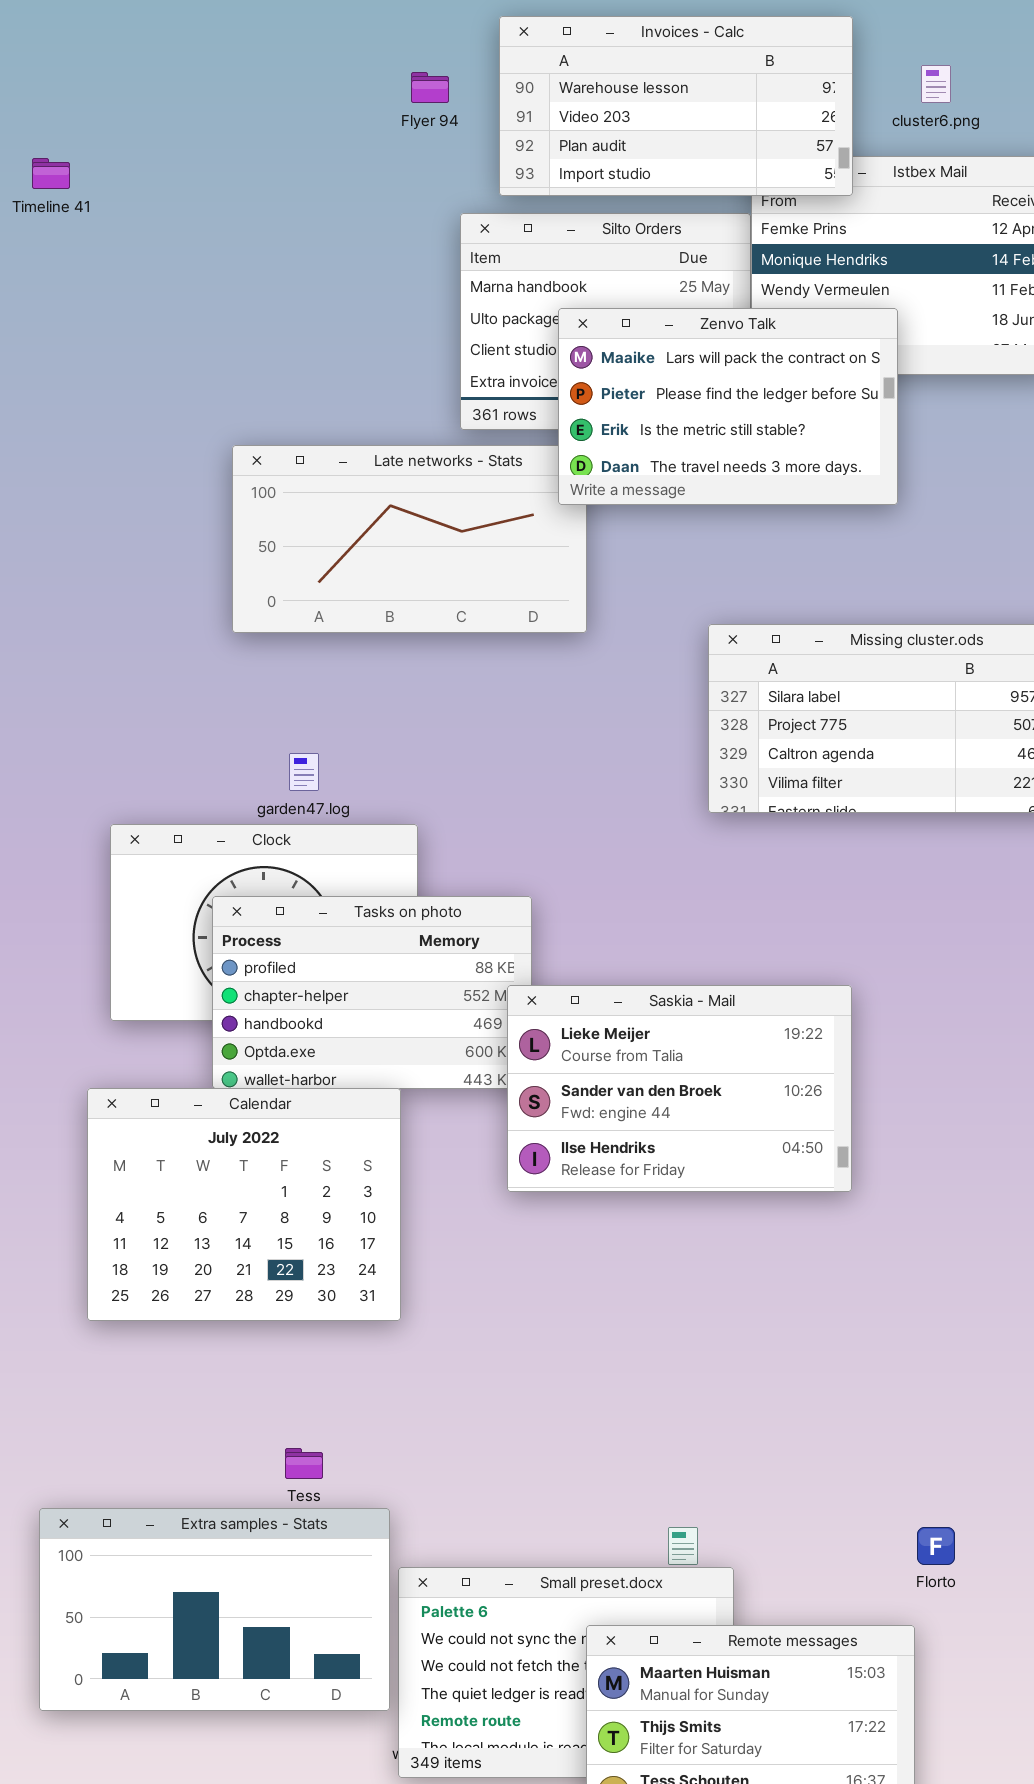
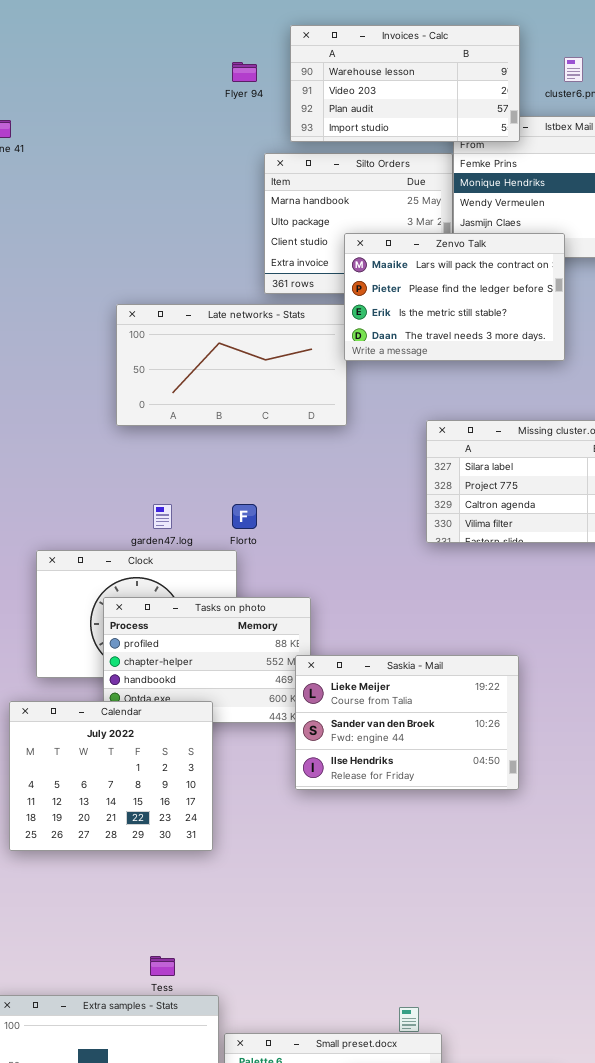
Zenvo Talk: [558,308,898,505] -> [344,233,565,361], moved
Calendar: [87,1088,401,1321] -> [9,701,213,851], moved
Florto: [917,1527,955,1565] -> [232,504,257,529], moved

